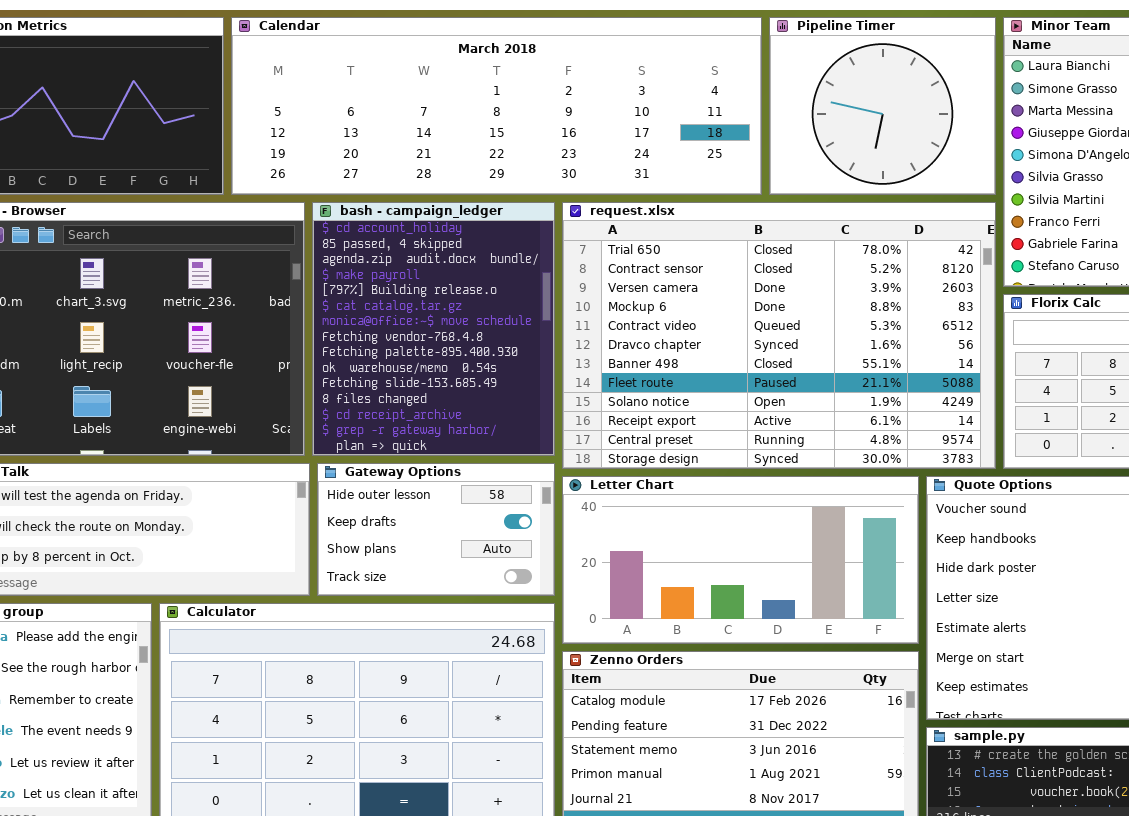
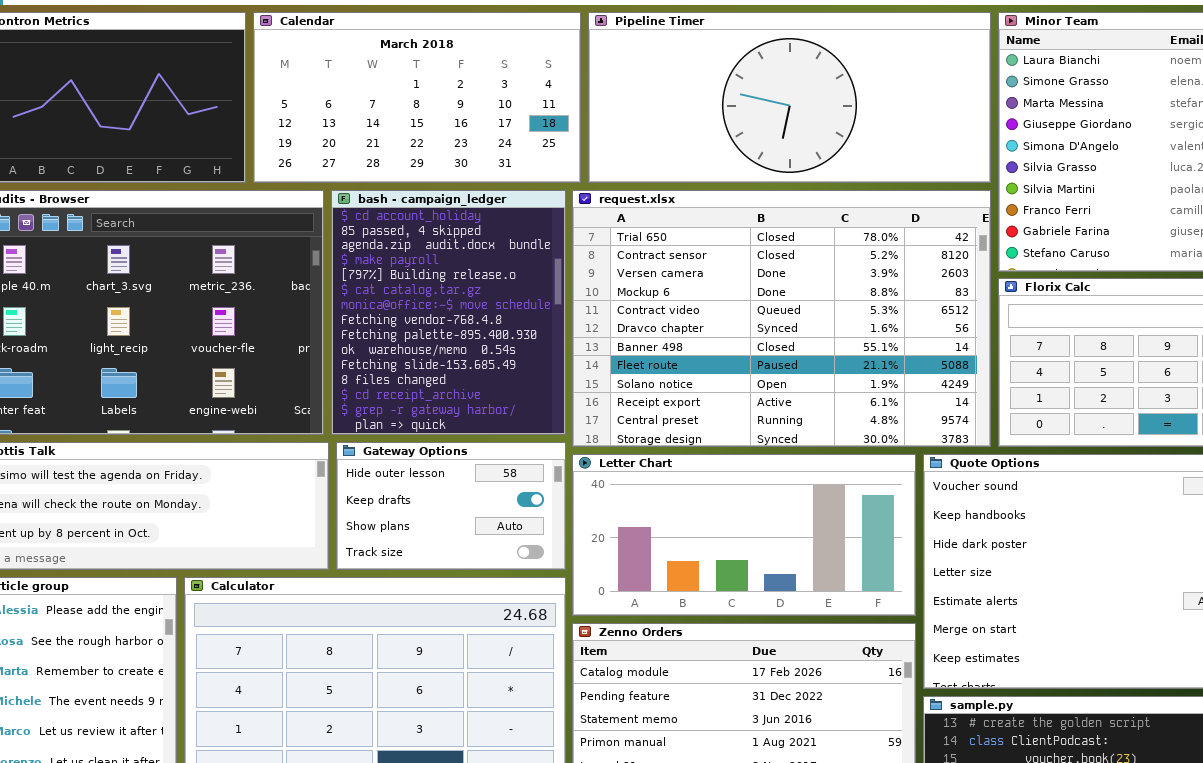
Calendar: [231,17,762,195] -> [253,12,581,183], resized
Pipeline Timer: [769,17,996,195] -> [588,12,991,183], resized

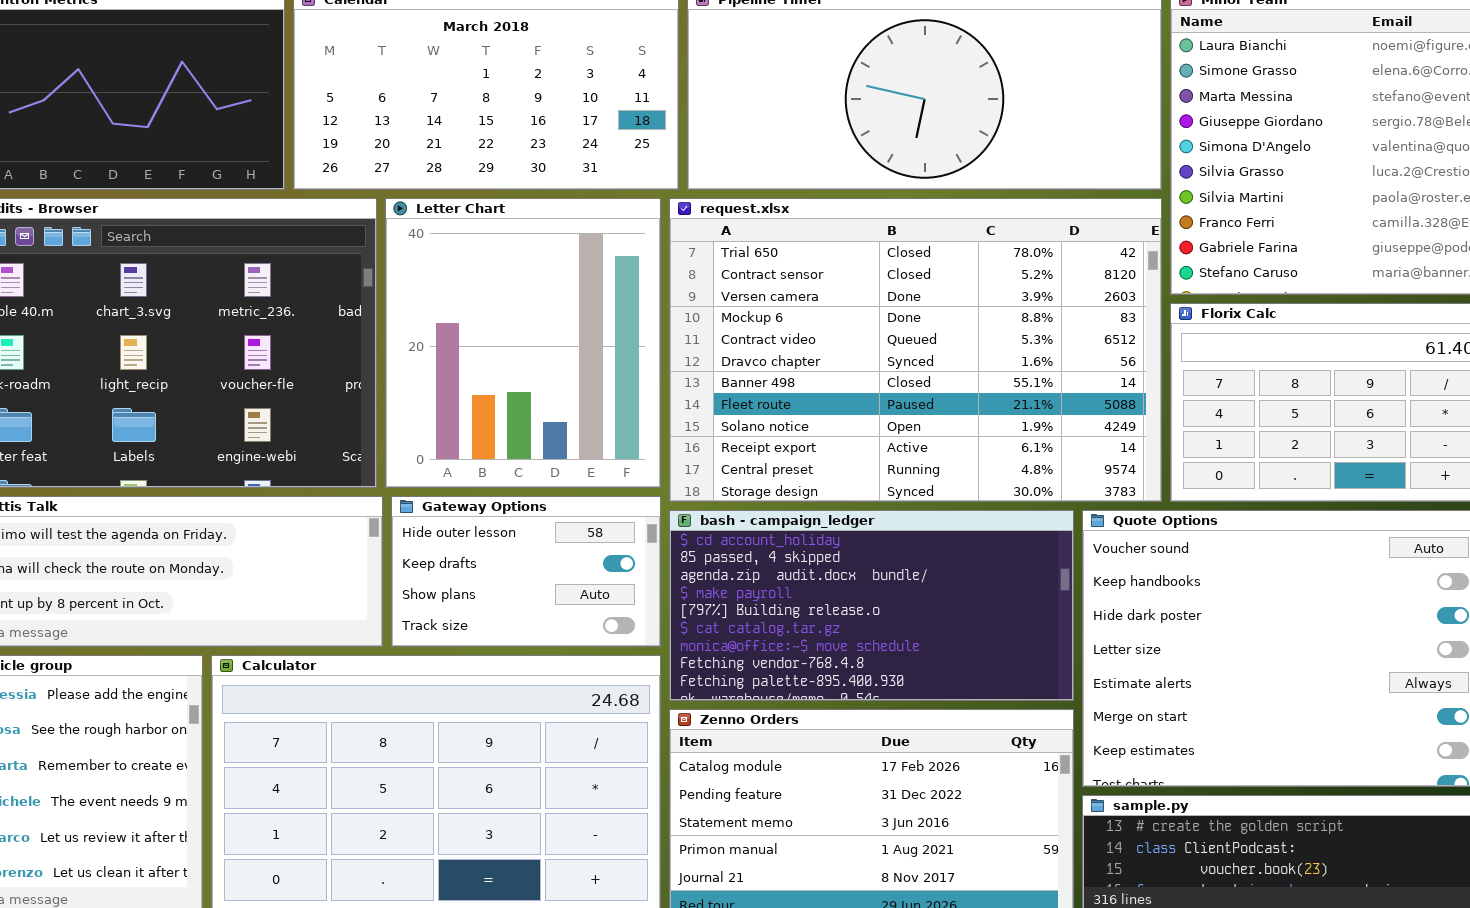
bash - campaign_ledger: [331,190,566,435] -> [669,510,1074,701], moved, resized
Letter Chart: [572,454,916,616] -> [385,198,661,488], moved, resized

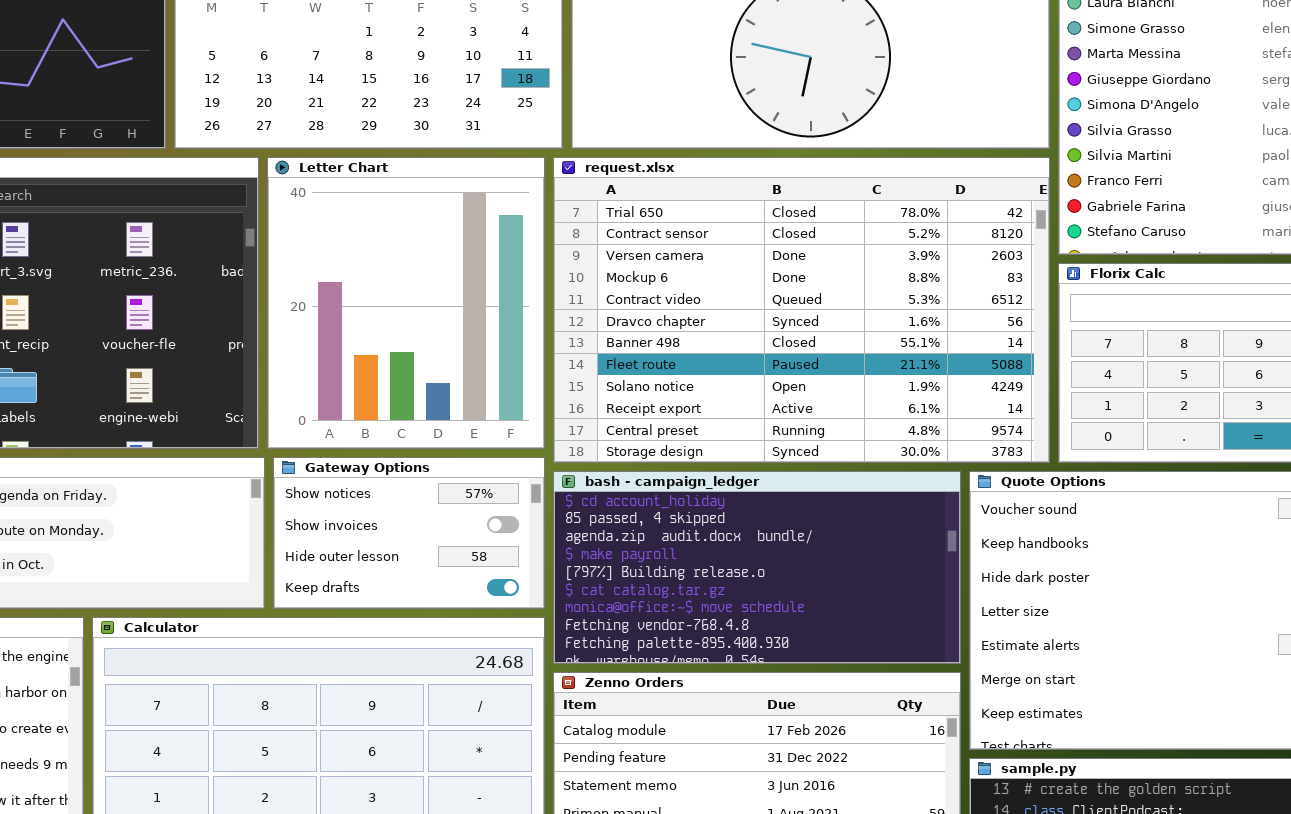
Gateway Options: [391,496,661,647] -> [273,457,545,609], scrolled up 2 rows

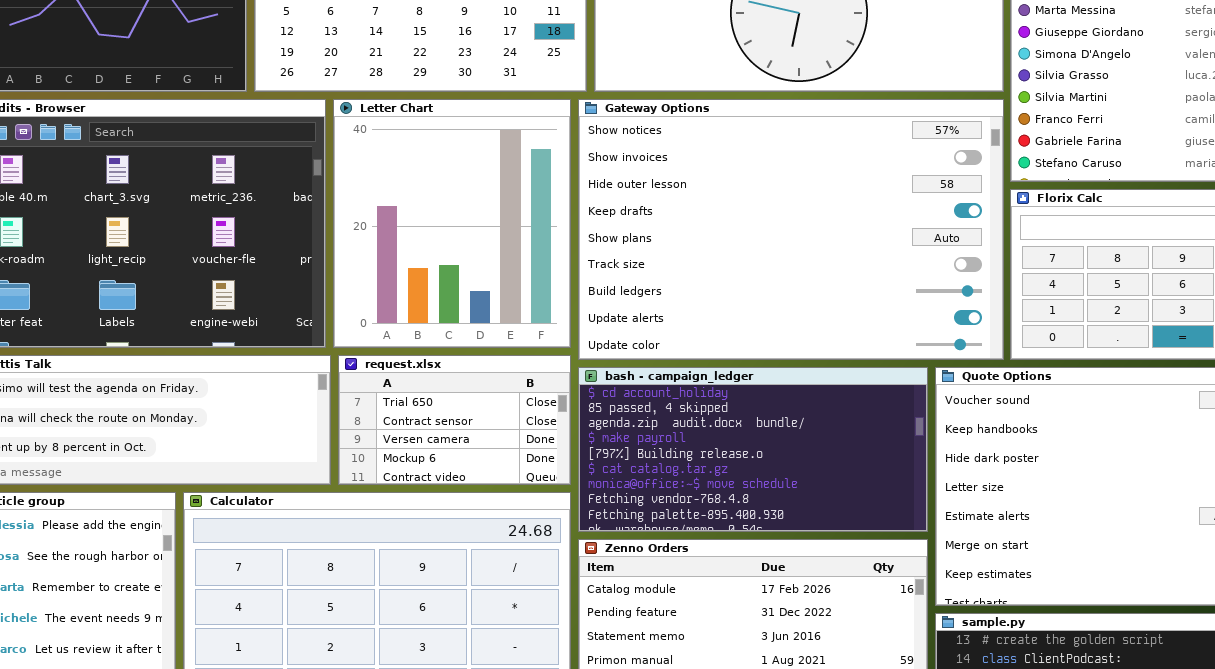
request.xlsx: [553,157,1050,463] -> [338,355,571,485], moved, resized
Gateway Options: [273,457,545,609] -> [578,99,1004,360], moved, resized

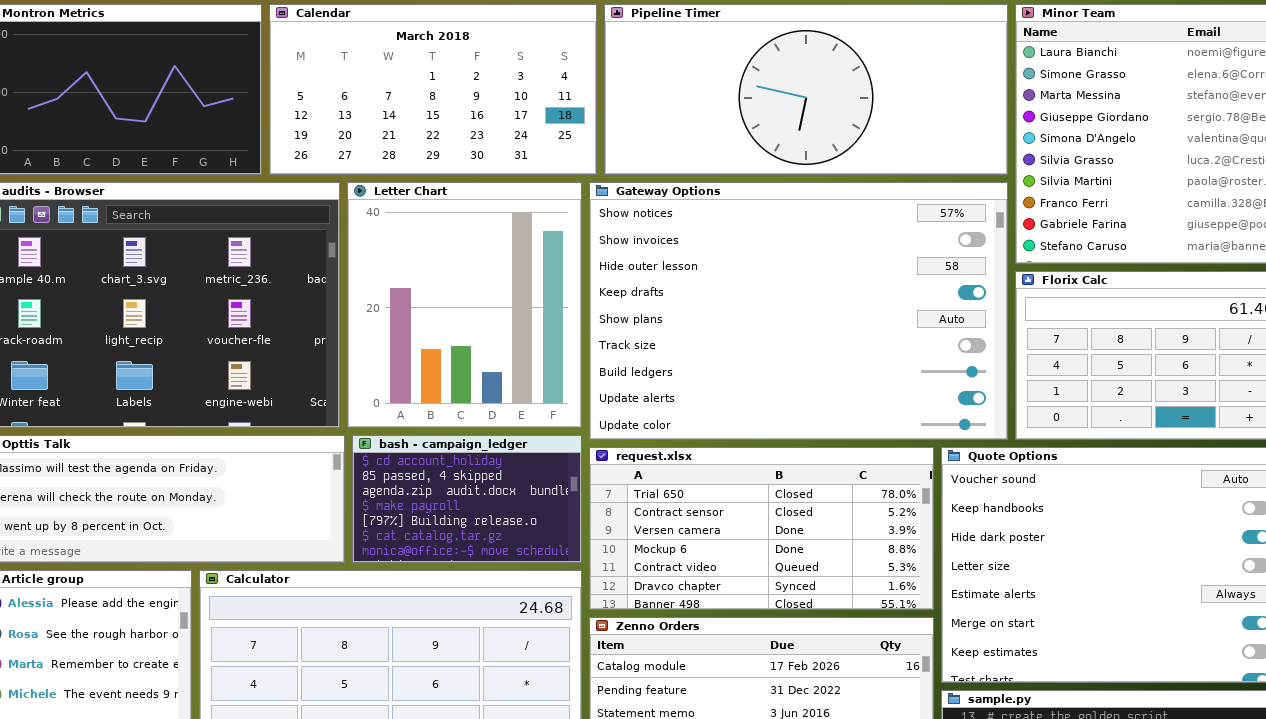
request.xlsx: [338,355,571,485] -> [589,447,934,610], moved, resized
bash - campaign_ledger: [578,367,928,532] -> [352,435,582,563], moved, resized

